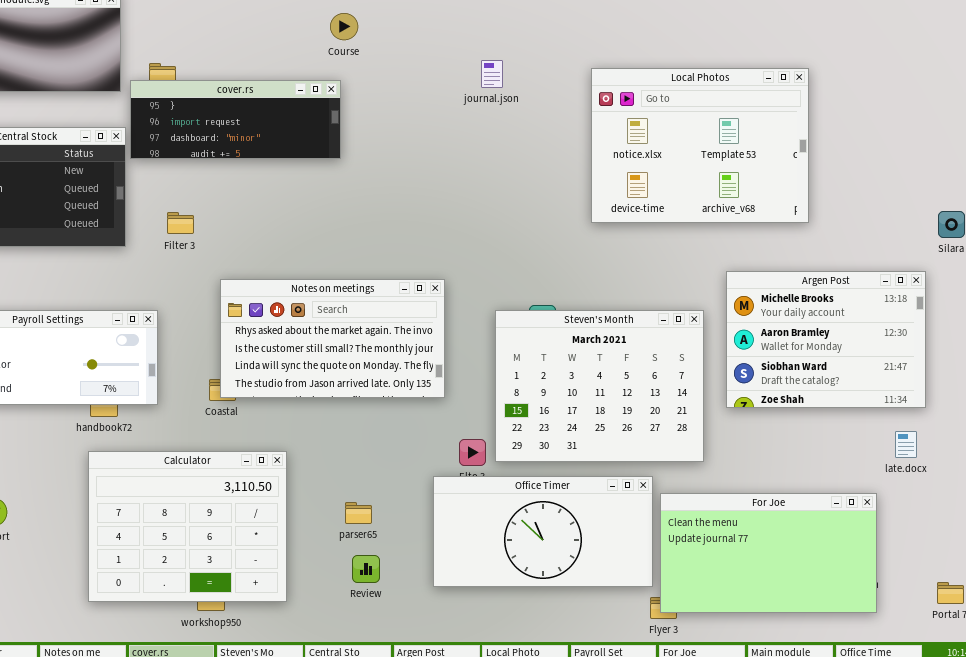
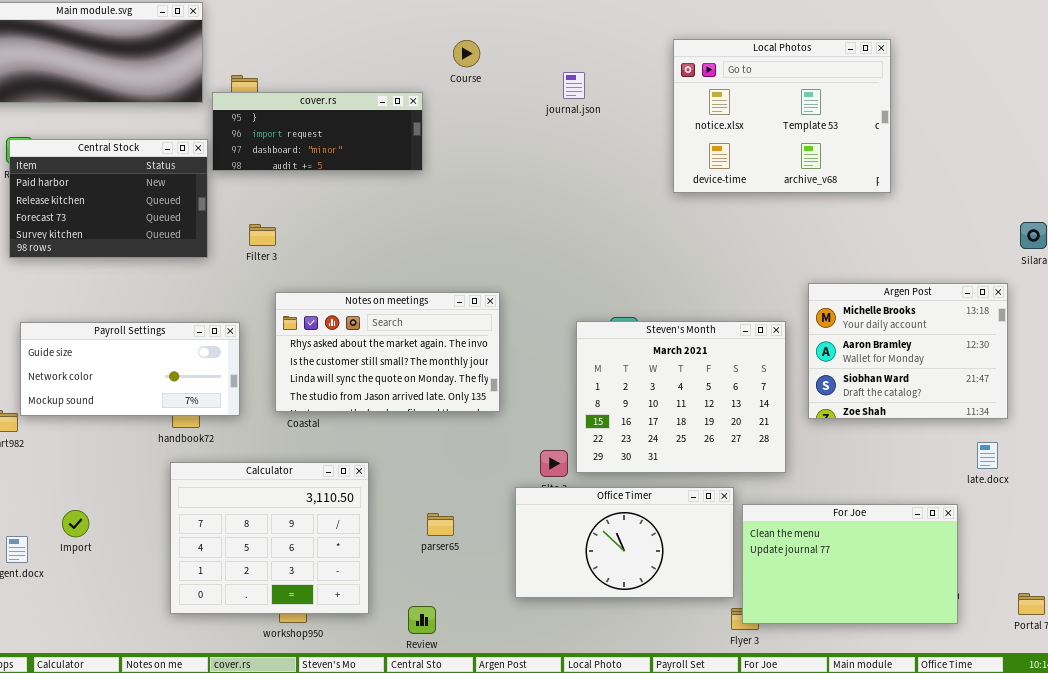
Course: [330,13,358,40] -> [453,40,480,67], moved
Local Photos: [591,68,809,223] -> [673,39,891,193], moved
Notes on meetings: [220,279,445,398] -> [275,292,500,412], moved
Review: [352,555,380,583] -> [408,606,436,634], moved

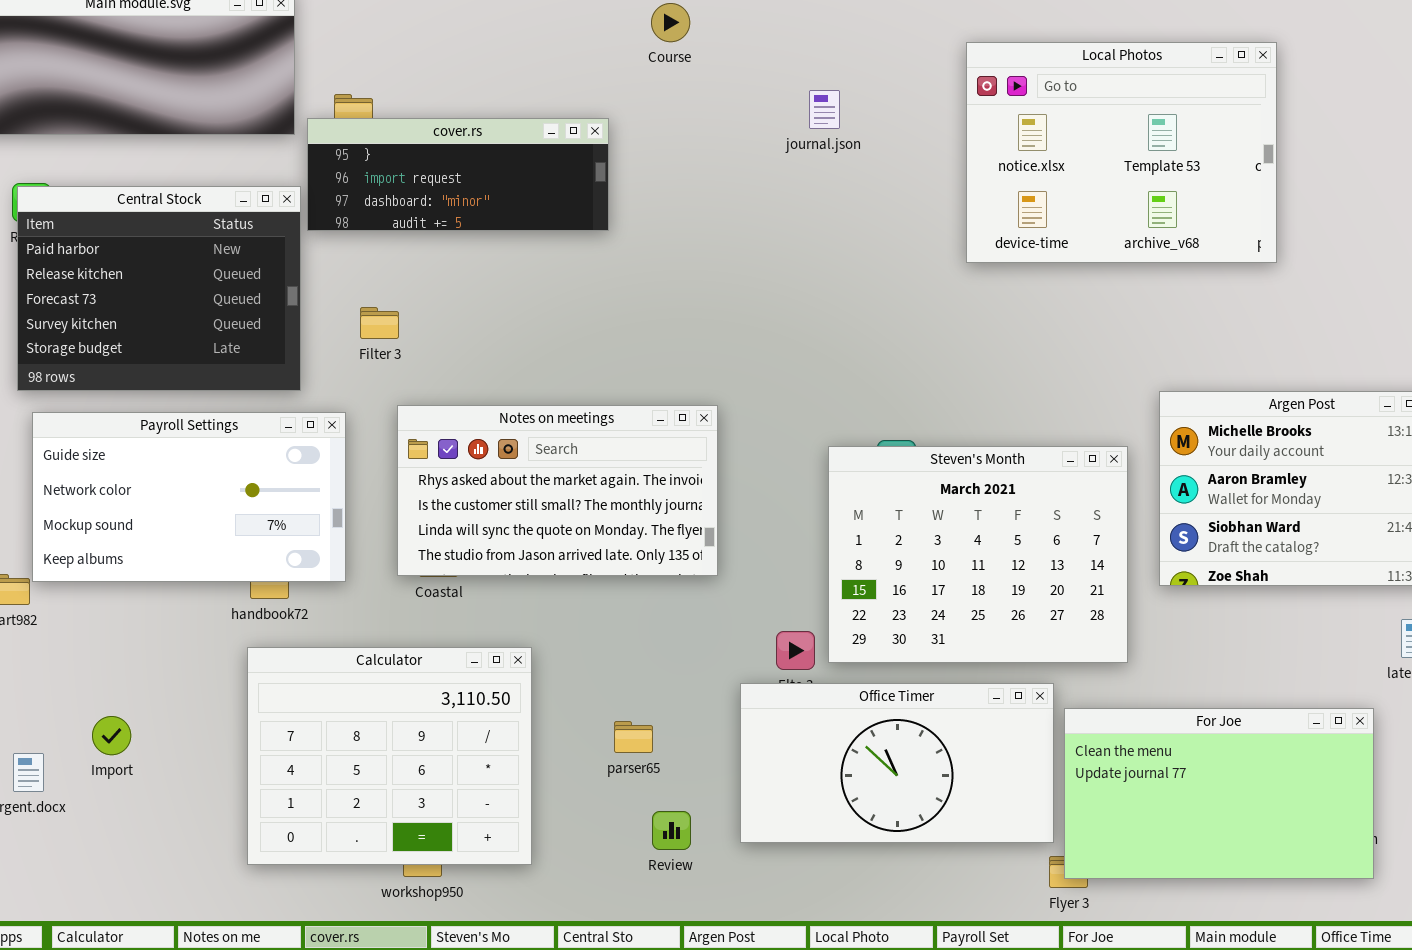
Course: [453,40,480,67] -> [651,3,690,42], moved
Central Stock: [9,139,208,258] -> [17,186,301,391], resized
Payroll Settings: [20,322,240,416] -> [32,412,346,582], resized
Review: [408,606,436,634] -> [652,811,691,850], moved

